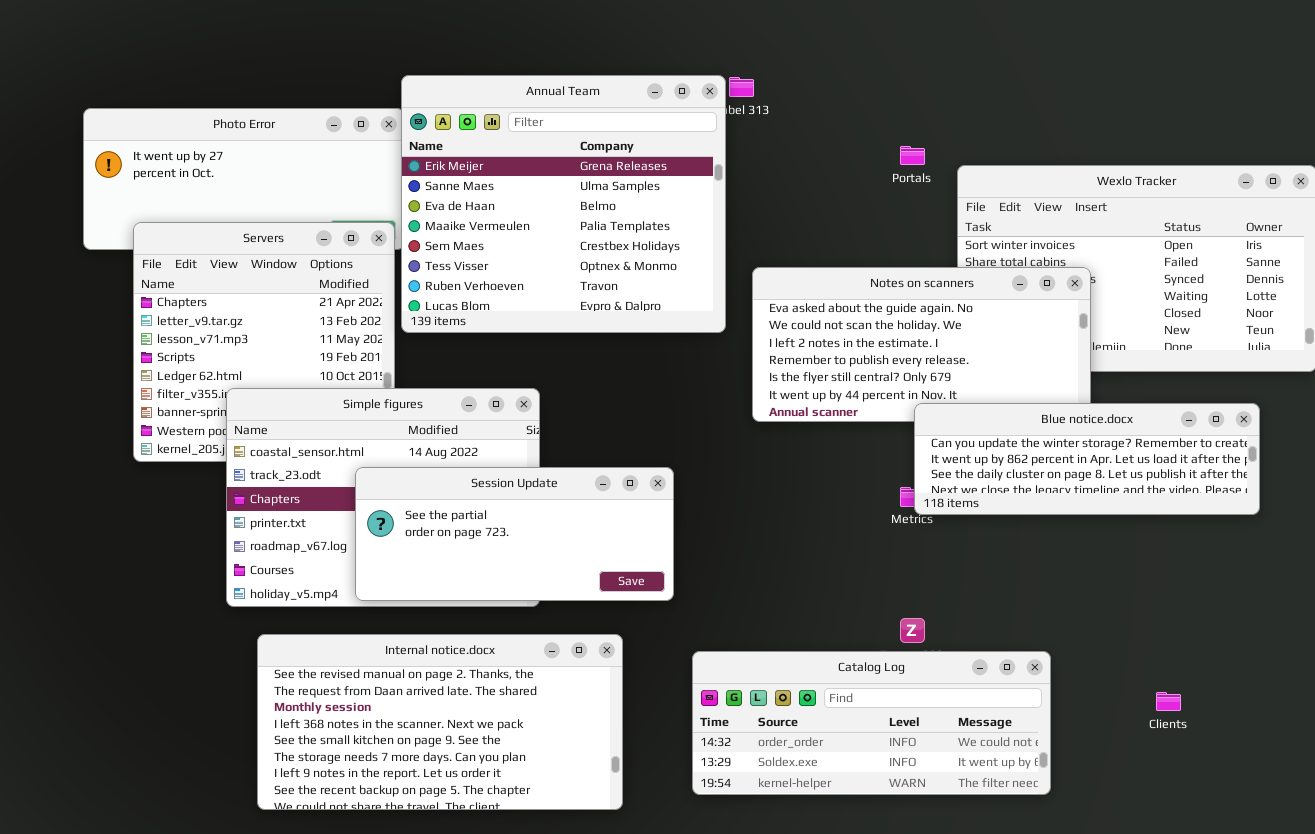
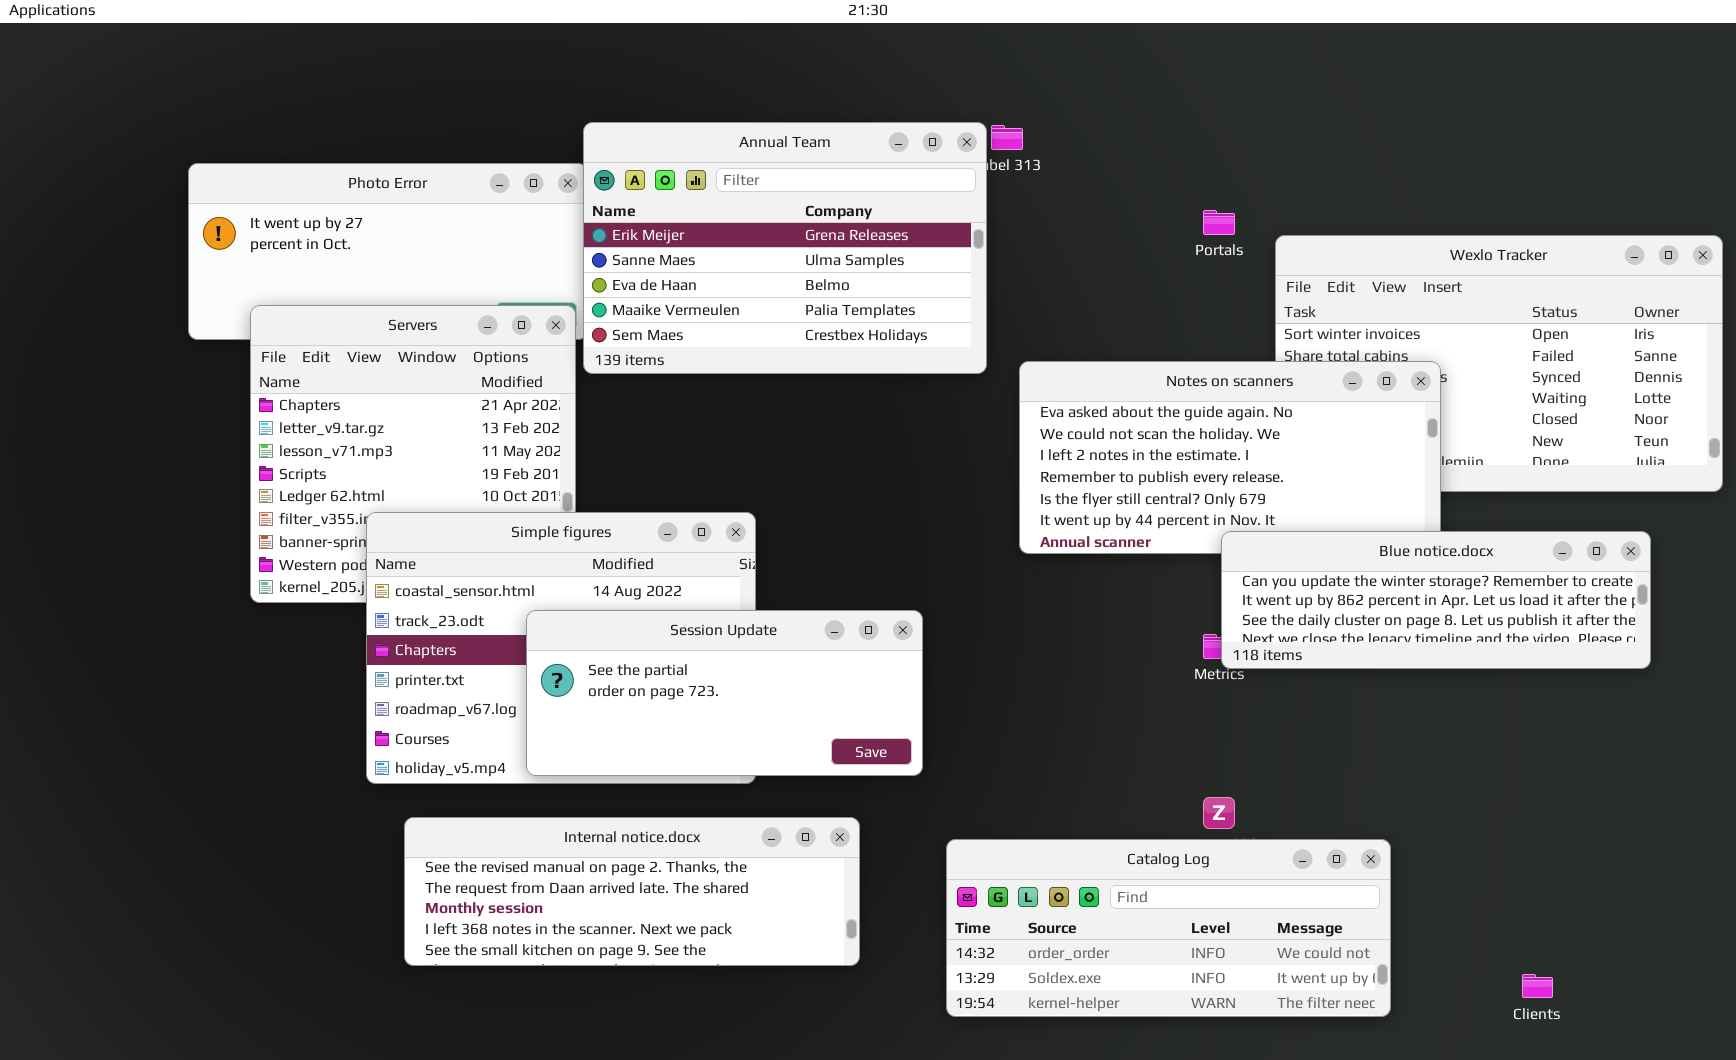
Annual Team: [401,75,726,333] -> [583,122,987,374], resized
Internal notice.docx: [257,634,623,810] -> [404,817,860,966], resized
Clients: [1156,692,1181,711] -> [1522,974,1553,998], moved

